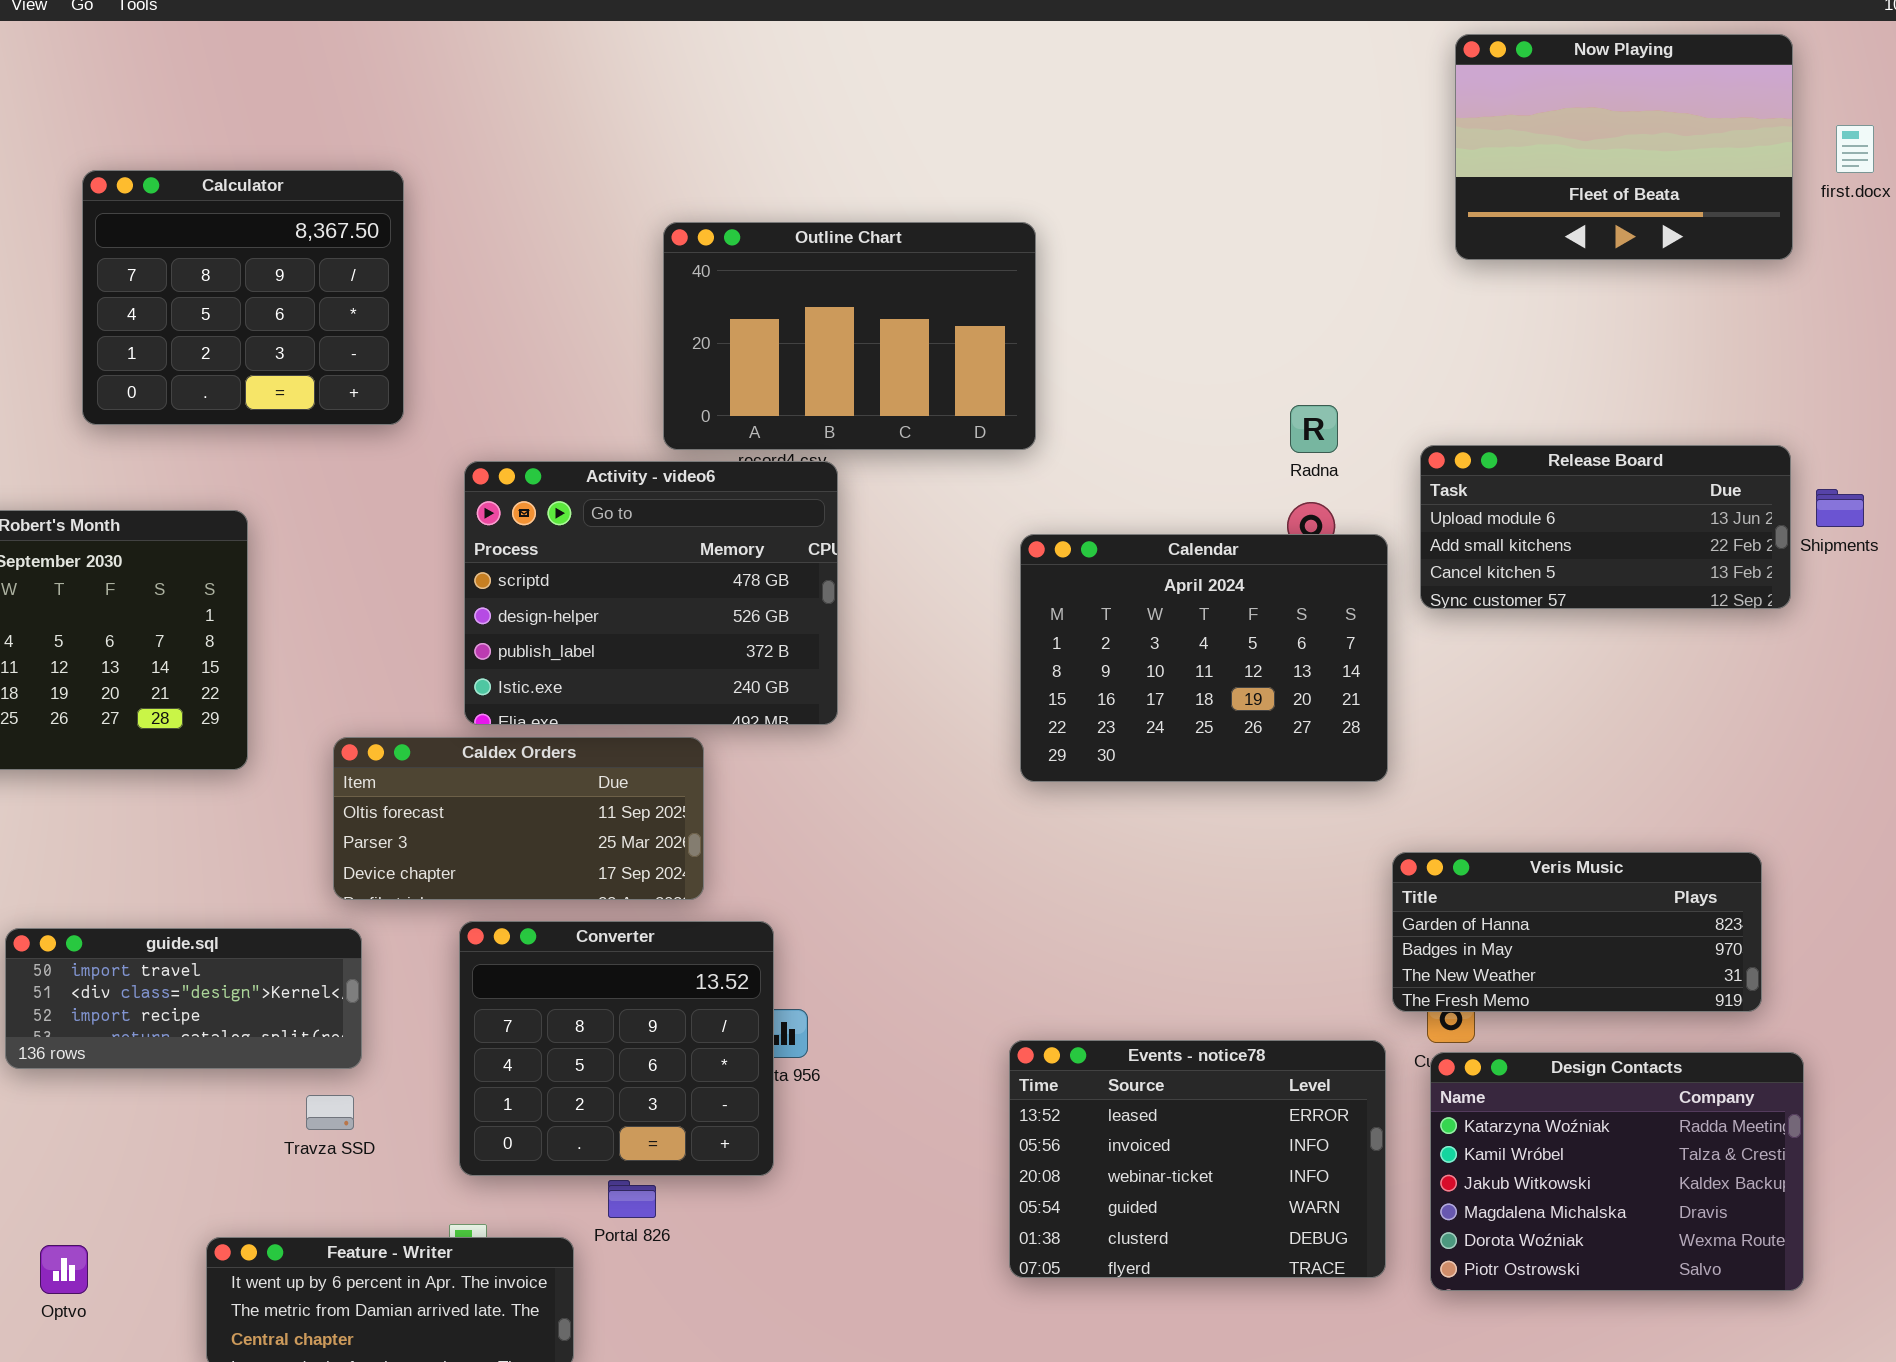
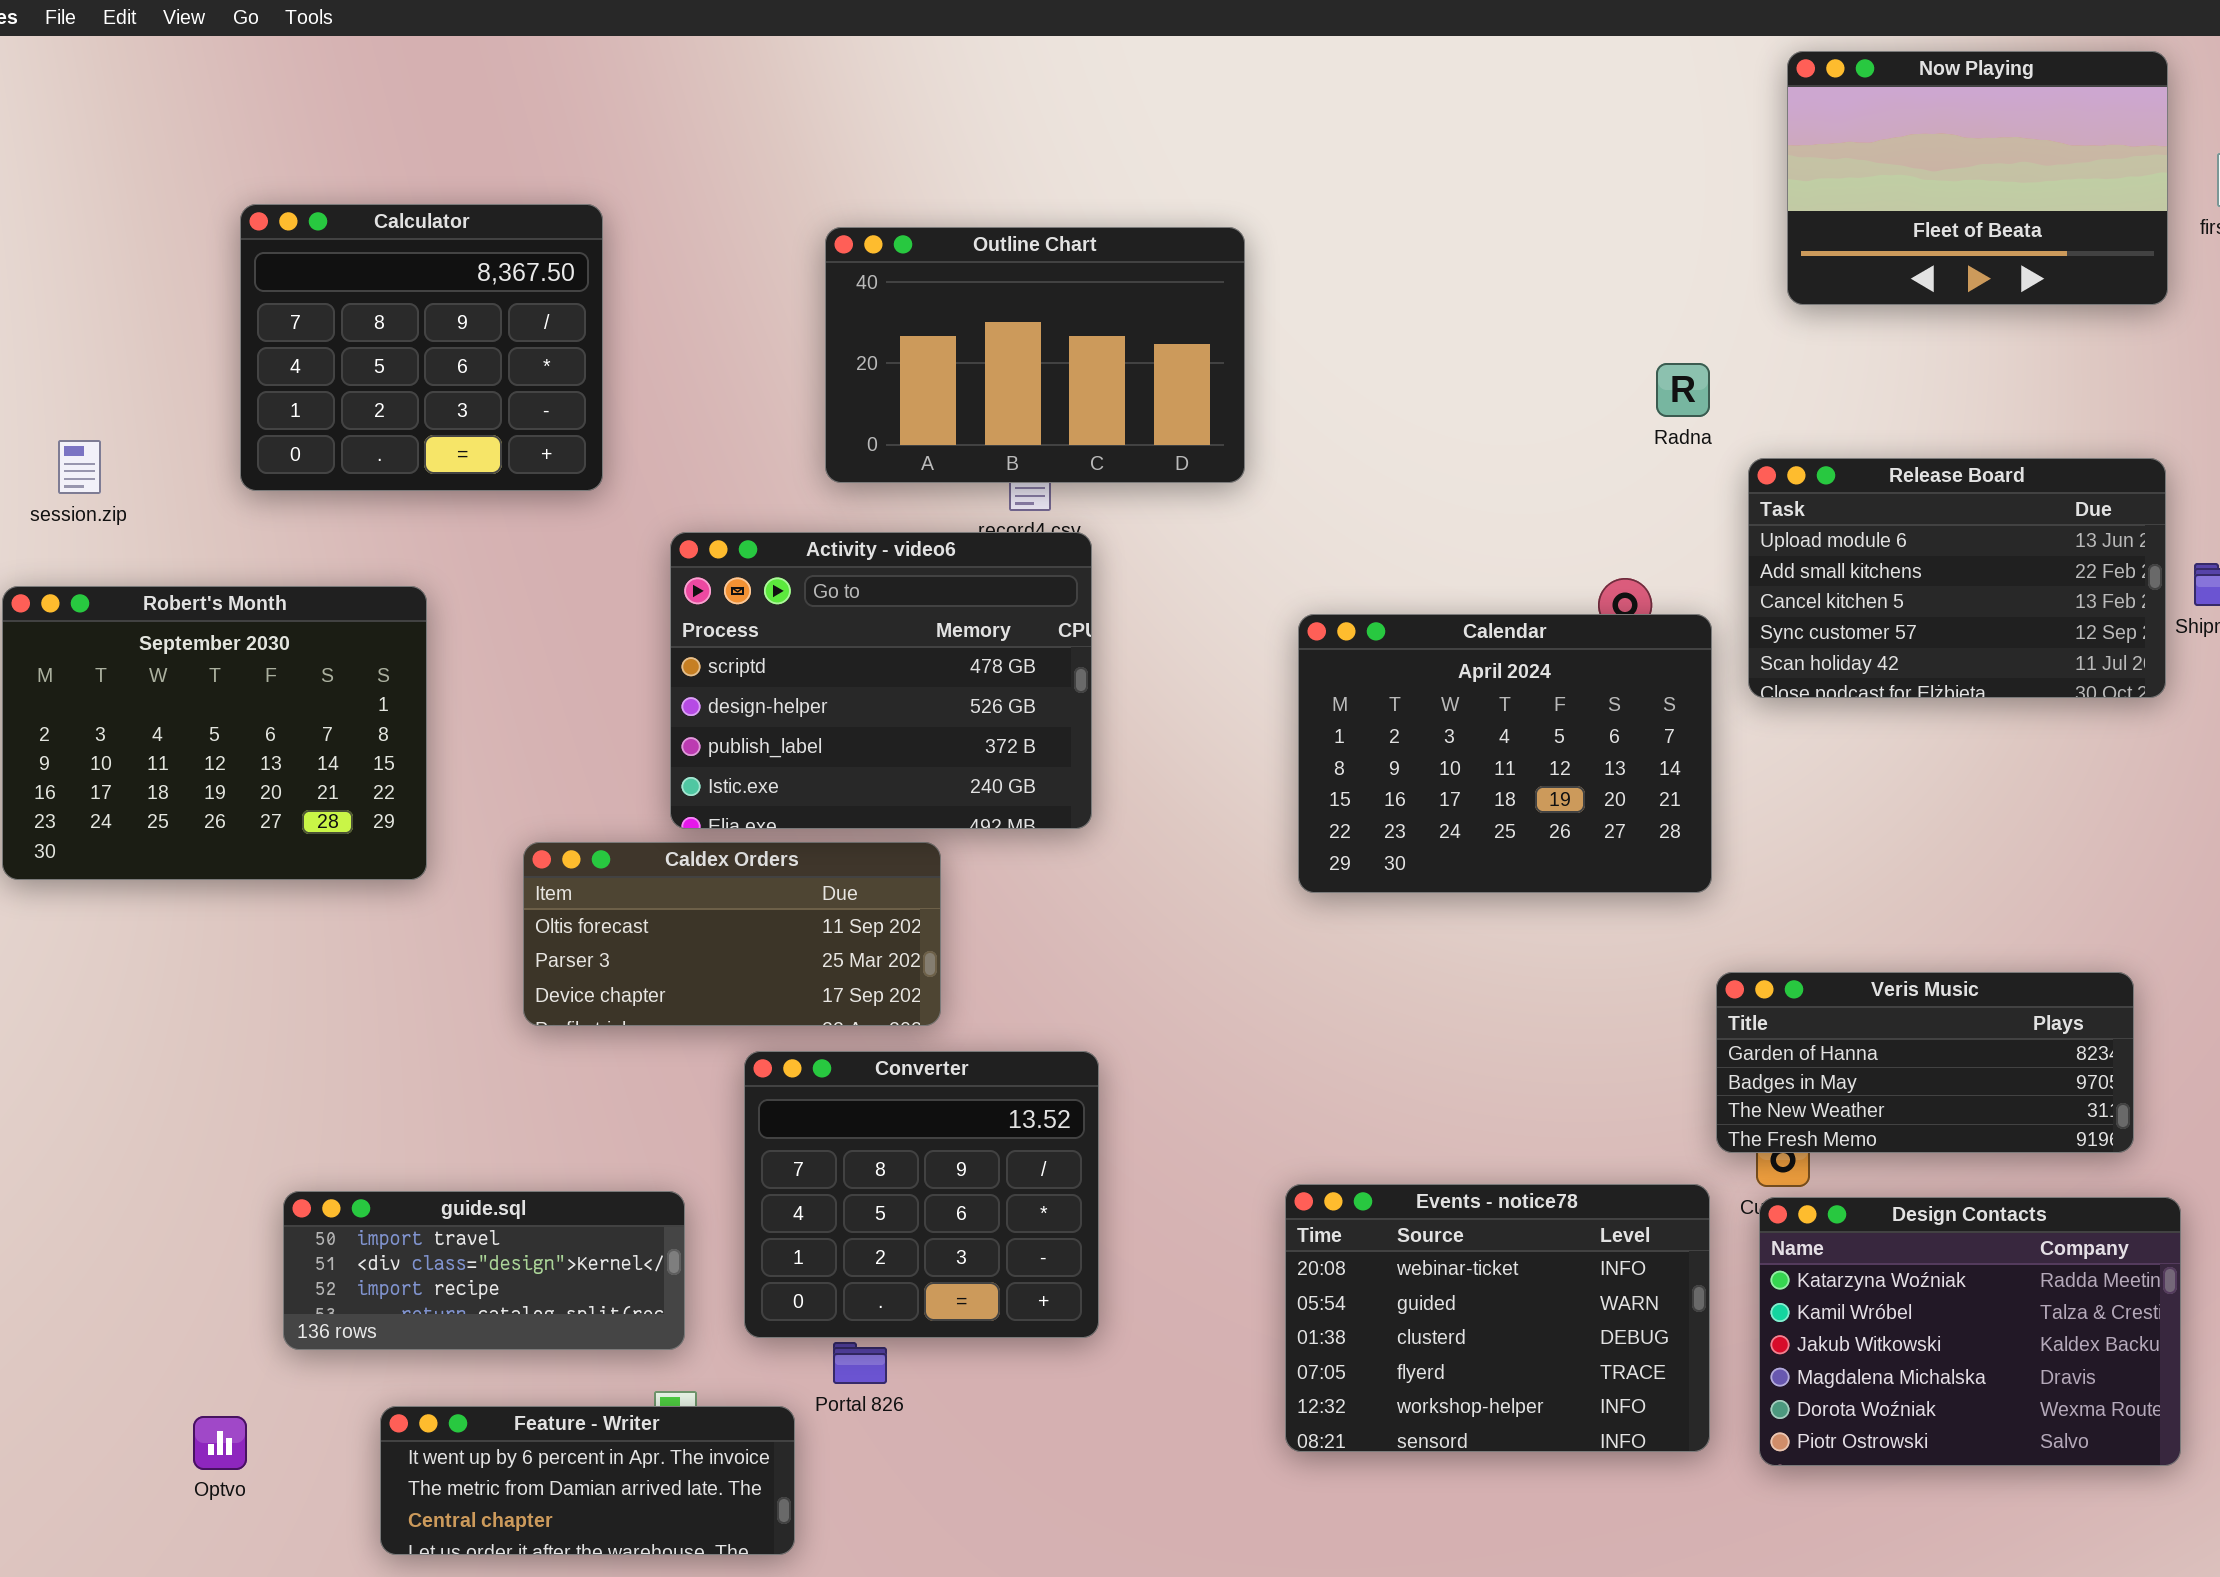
Outline Chart: [663,222,1036,450] -> [825,227,1245,483], moved
Radna: [1290,405,1338,453] -> [1656,363,1710,417], moved
Release Board: [1420,445,1791,609] -> [1748,458,2166,698], resized
Converter: [459,921,774,1176] -> [744,1051,1099,1338], moved
guide.sql: [5,928,362,1069] -> [283,1191,685,1350], moved
Events - notice78: [1009,1040,1386,1278] -> [1285,1184,1710,1452], scrolled down 2 rows

